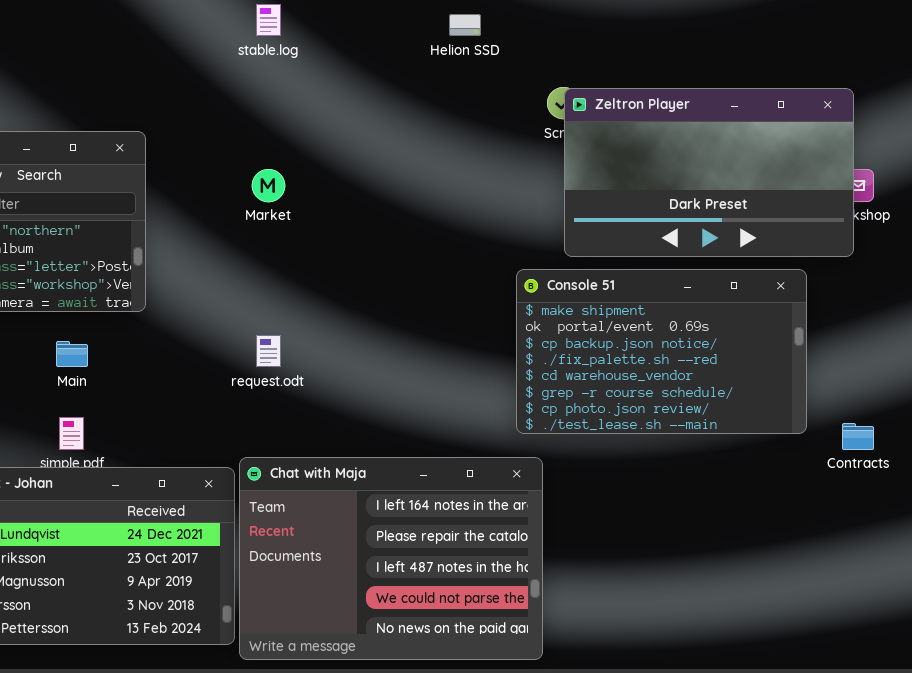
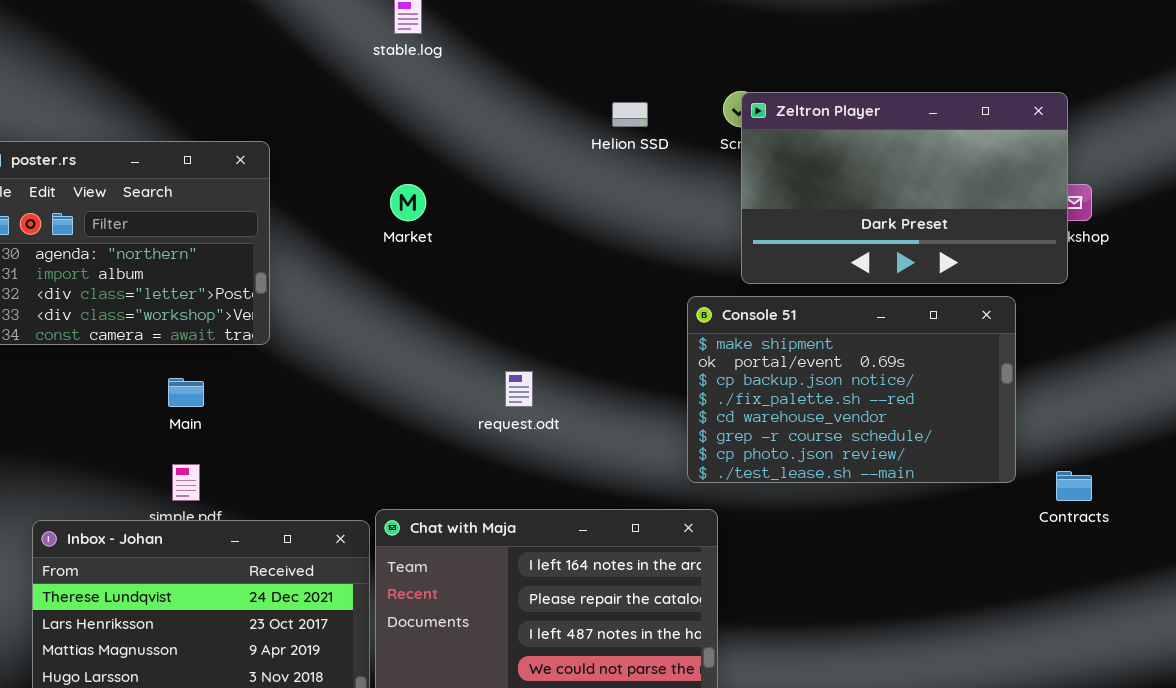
Helion SSD: [449,14,481,36] -> [612,102,648,127], moved
request.odt: [256,335,281,367] -> [505,371,533,407], moved

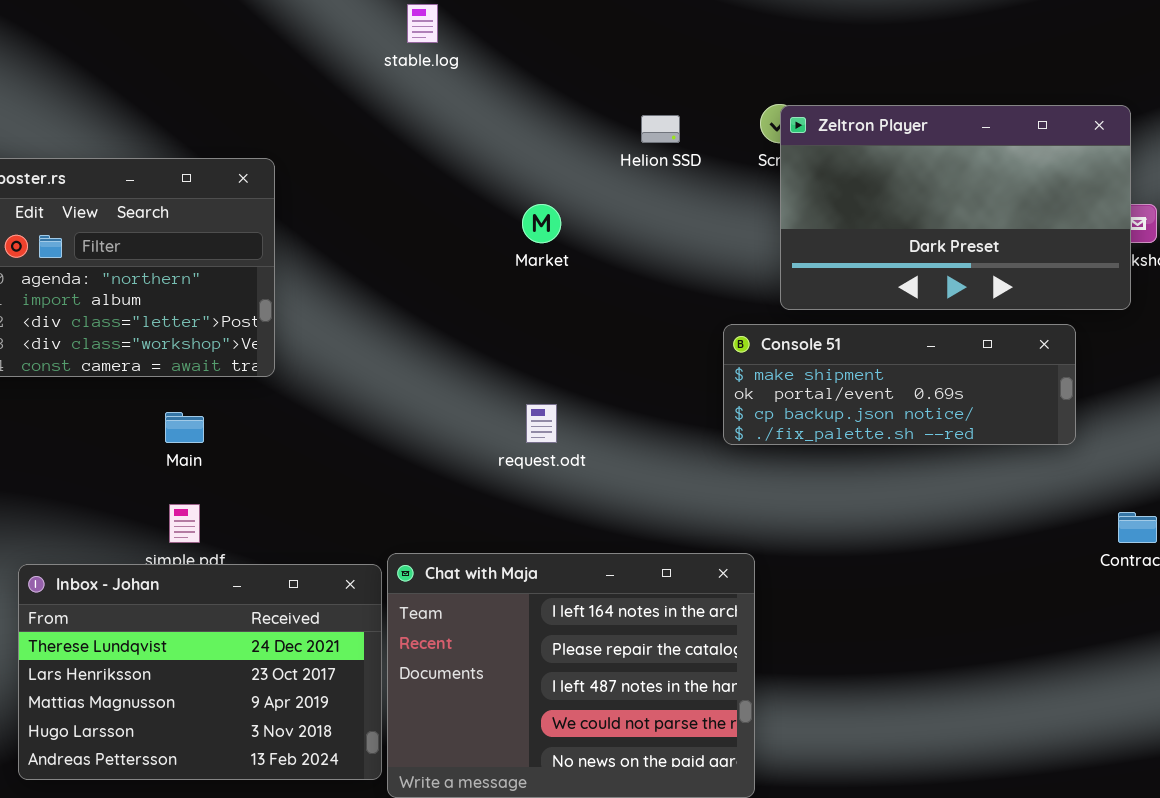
Market: [390,184,426,221] -> [522,204,561,243], moved
Console 51: [687,296,1016,483] -> [723,324,1076,445], resized

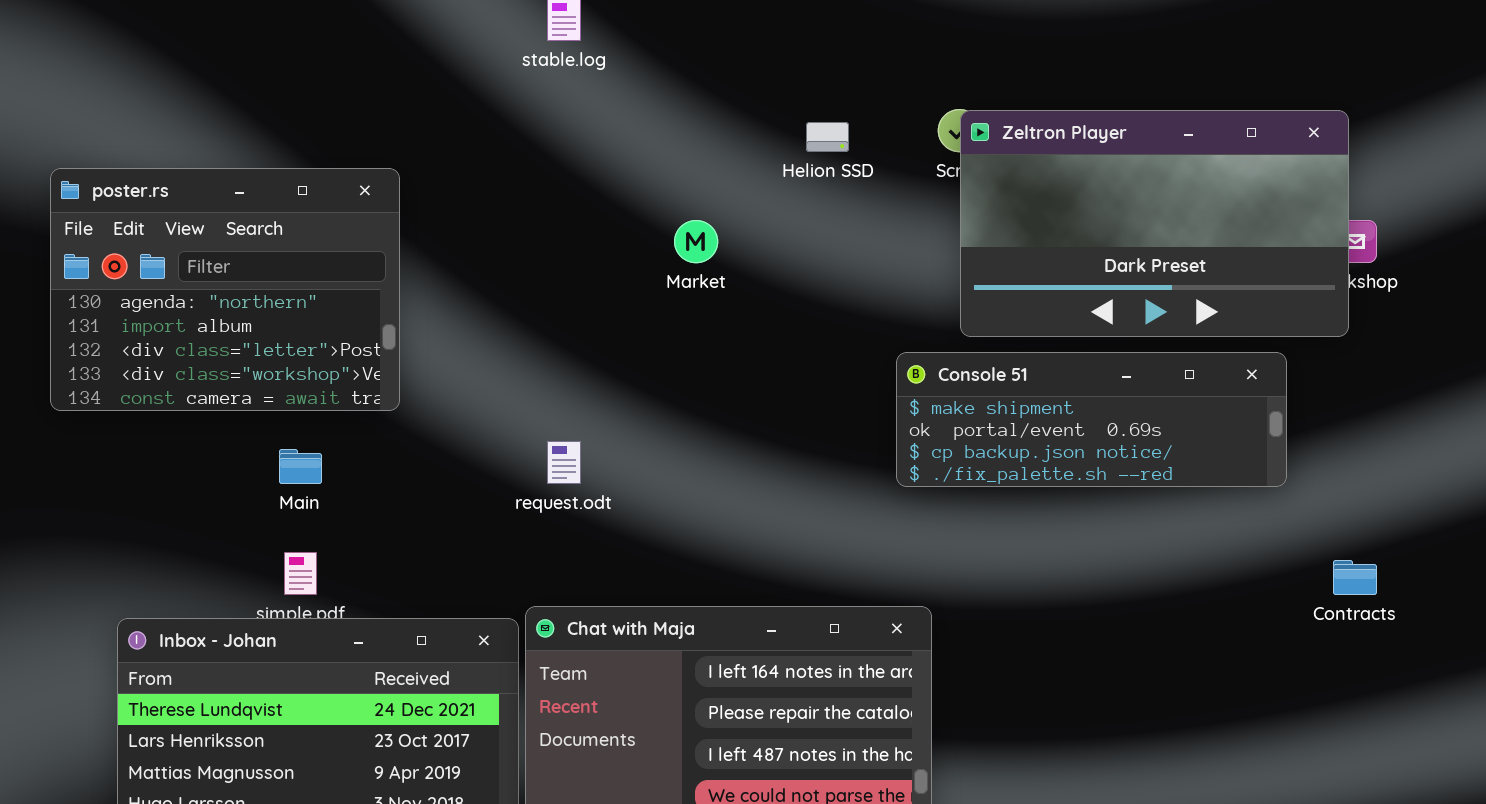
request.odt: [526,404,557,443] -> [547,441,581,484], moved

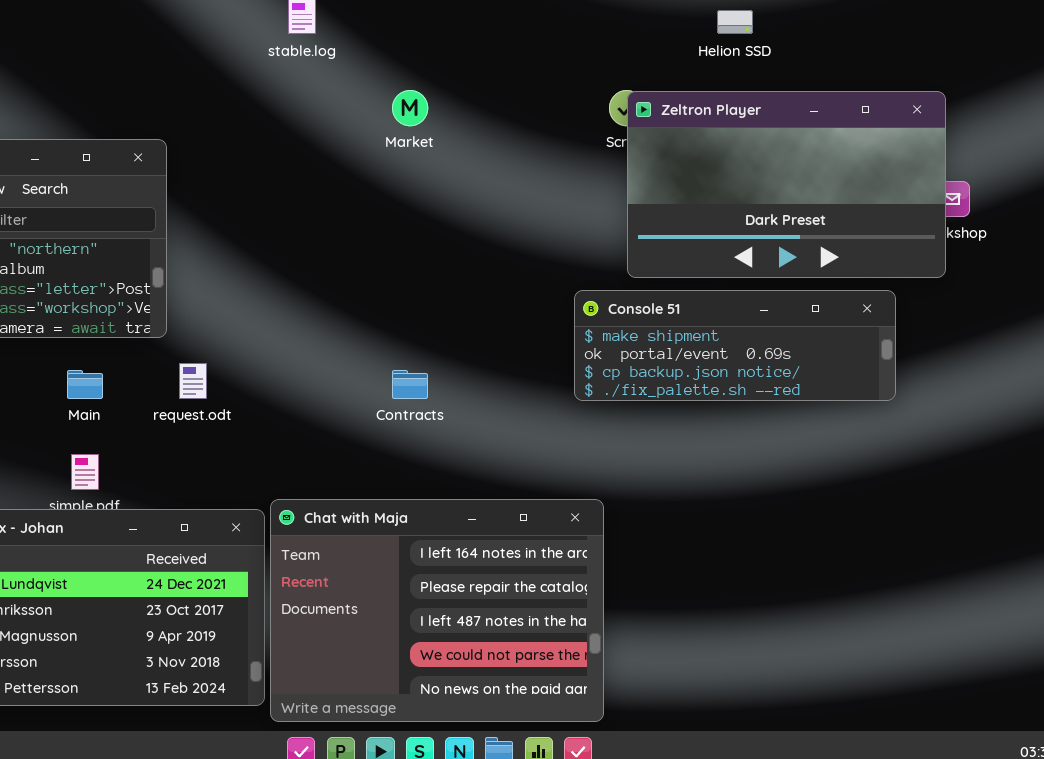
Helion SSD: [806,122,849,152] -> [717,10,753,34], moved
Market: [674,220,718,263] -> [392,90,428,126], moved
request.odt: [547,441,581,484] -> [179,363,207,399], moved
Contracts: [1333,560,1377,595] -> [392,370,428,399], moved

